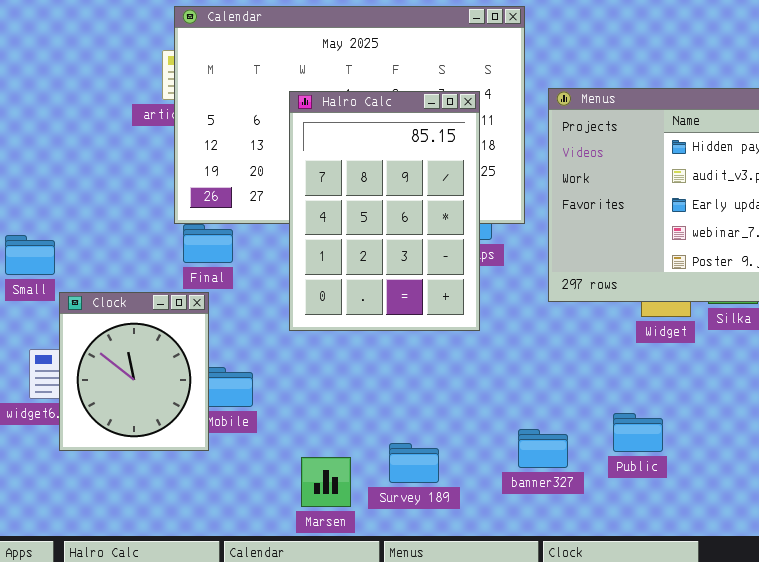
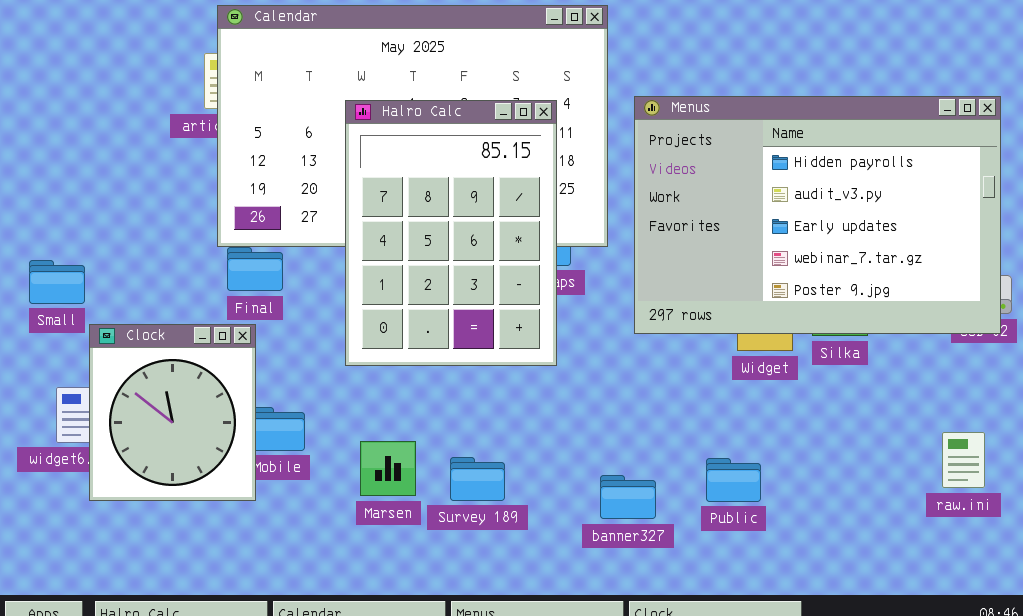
Survey 189: [389,443,439,483] -> [450,457,505,501], moved
Marsen: [301,457,351,507] -> [360,441,416,496], moved

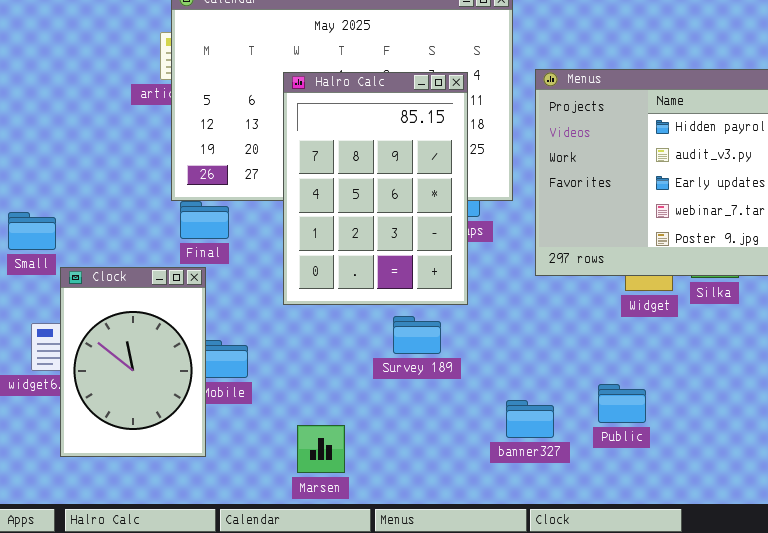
Clock: [89,324,256,501] -> [60,267,206,457], resized
Marsen: [360,441,416,496] -> [297,425,345,473], moved
Survey 189: [450,457,505,501] -> [393,316,441,354], moved

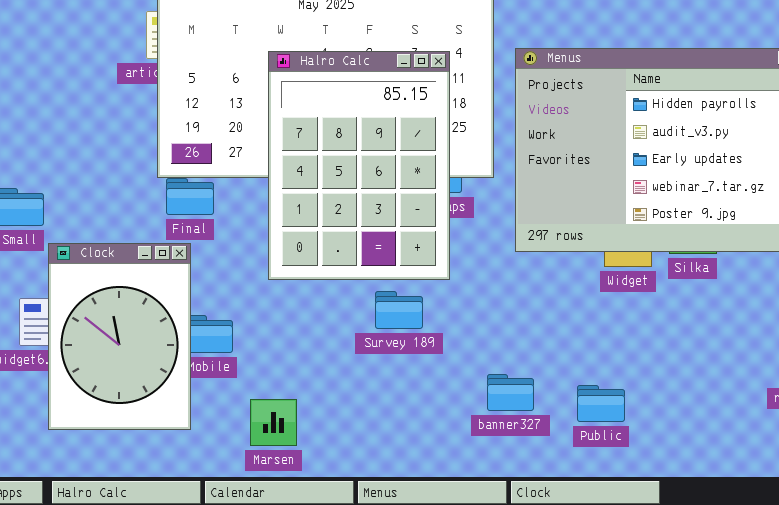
Public: [598,384,646,423] -> [577,385,625,422], moved
Marsen: [297,425,345,473] -> [250,399,297,446], moved

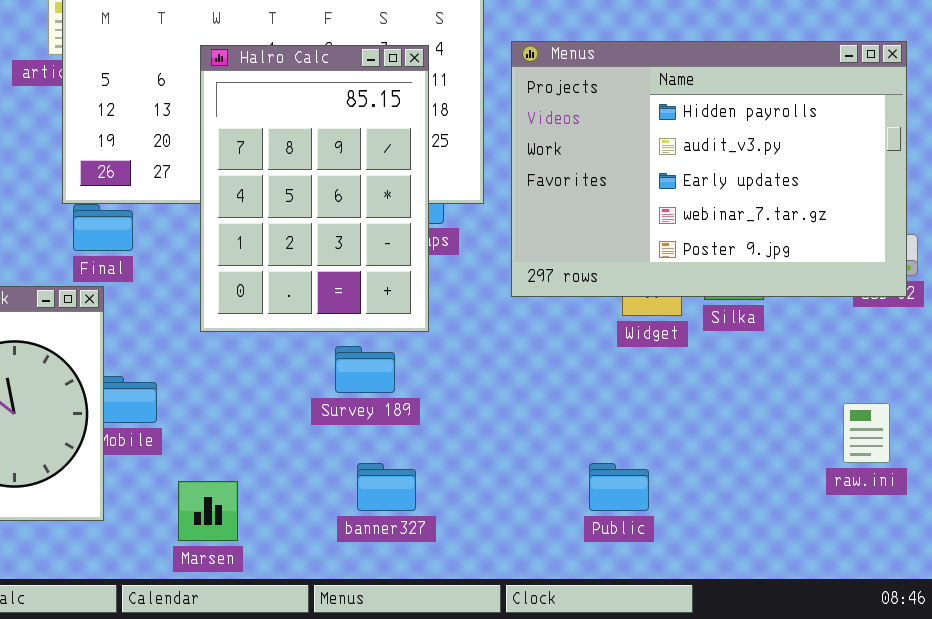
banner327: [487,374,534,411] -> [357,463,416,511], moved

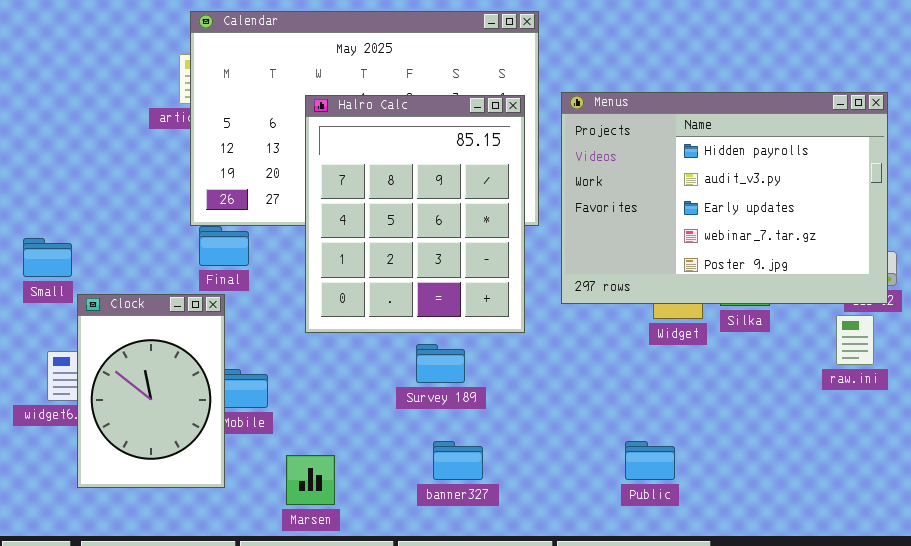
Halro Calc: [200,45,429,332] -> [305,95,525,333], resized
raw.ini: [843,403,890,463] -> [836,315,874,365], moved

